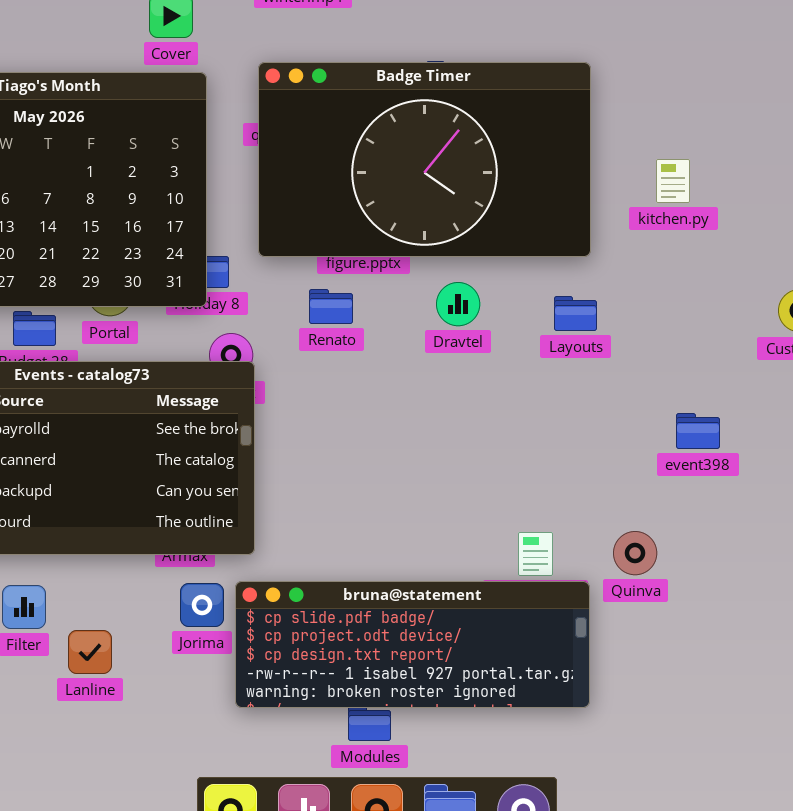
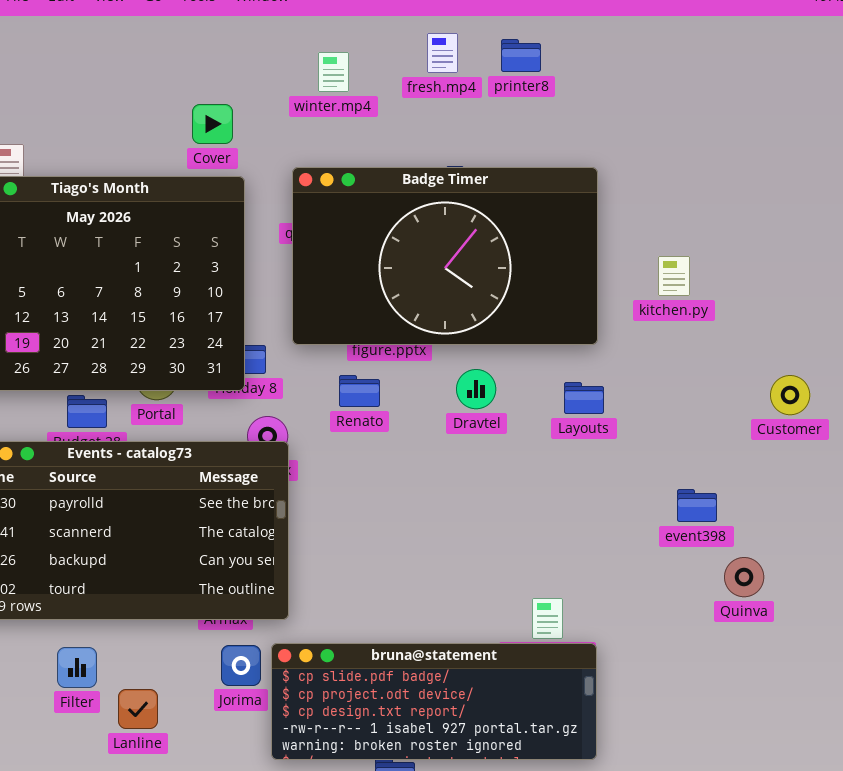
Quinva: [613,531,657,575] -> [724,557,764,597], moved

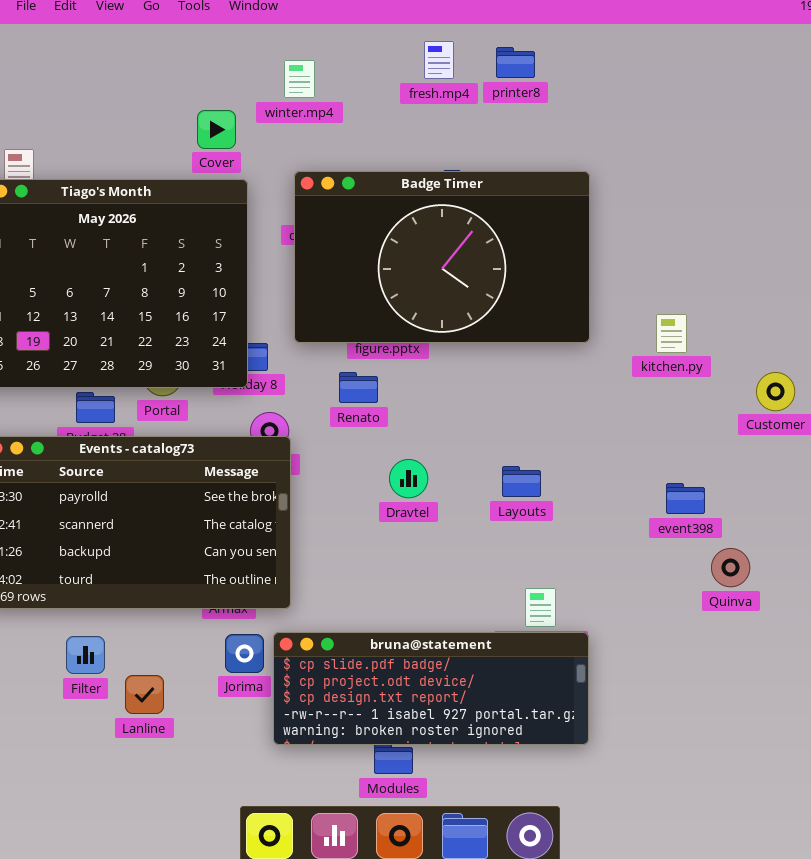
winter.mp4: [318,52,349,92] -> [284,60,315,98], moved
kitchen.py: [658,256,690,296] -> [656,314,687,353], moved
Dravtel: [456,369,496,409] -> [389,459,428,498], moved
Layouts: [564,382,604,414] -> [502,466,541,497], moved

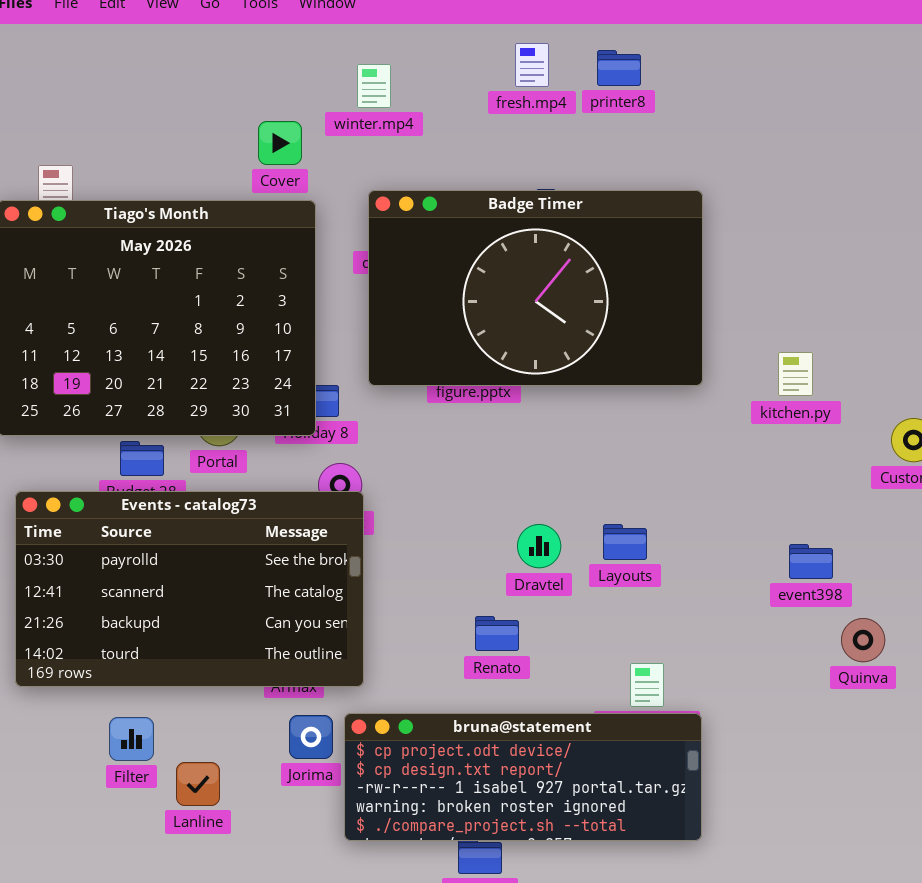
Renato: [339,372,378,403] -> [475,616,519,651], moved
Dravtel: [389,459,428,498] -> [517,524,561,568], moved
bruna@statement: [273,632,589,745] -> [344,713,702,841], scrolled down 1 row

